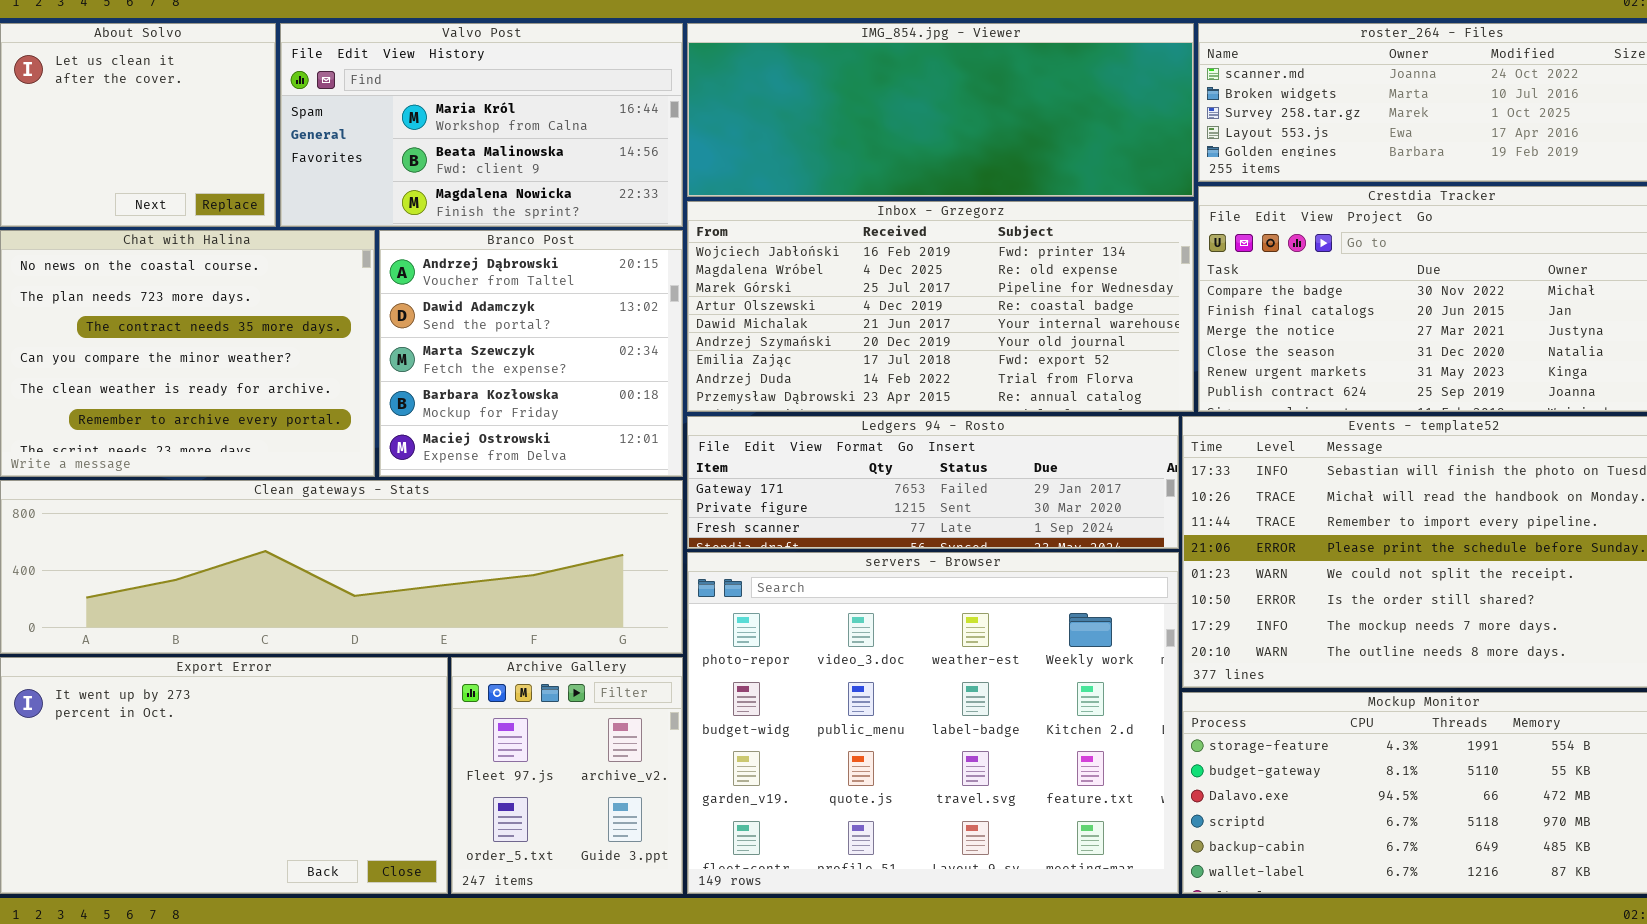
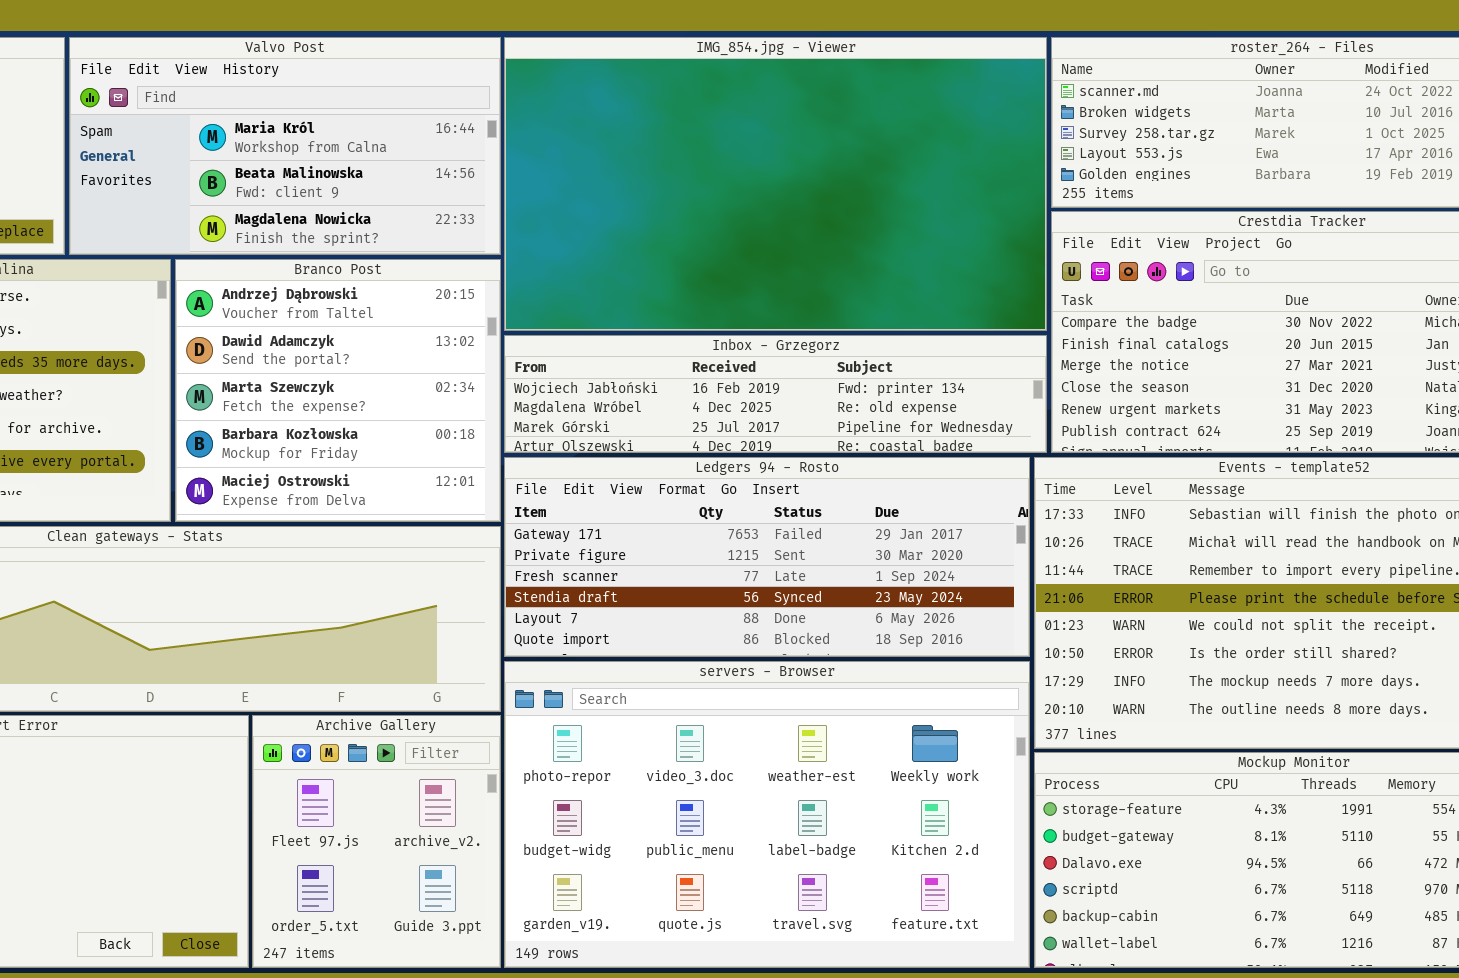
IMG_854.jpg - Viewer: [687,23,1194,197] -> [504,37,1047,331], resized
Inbox - Grzegorz: [687,201,1194,412] -> [504,335,1047,453], resized
Ledgers 94 - Rosto: [687,416,1179,549] -> [504,457,1030,657], resized
servers - Browser: [687,552,1179,894] -> [504,661,1030,968], resized

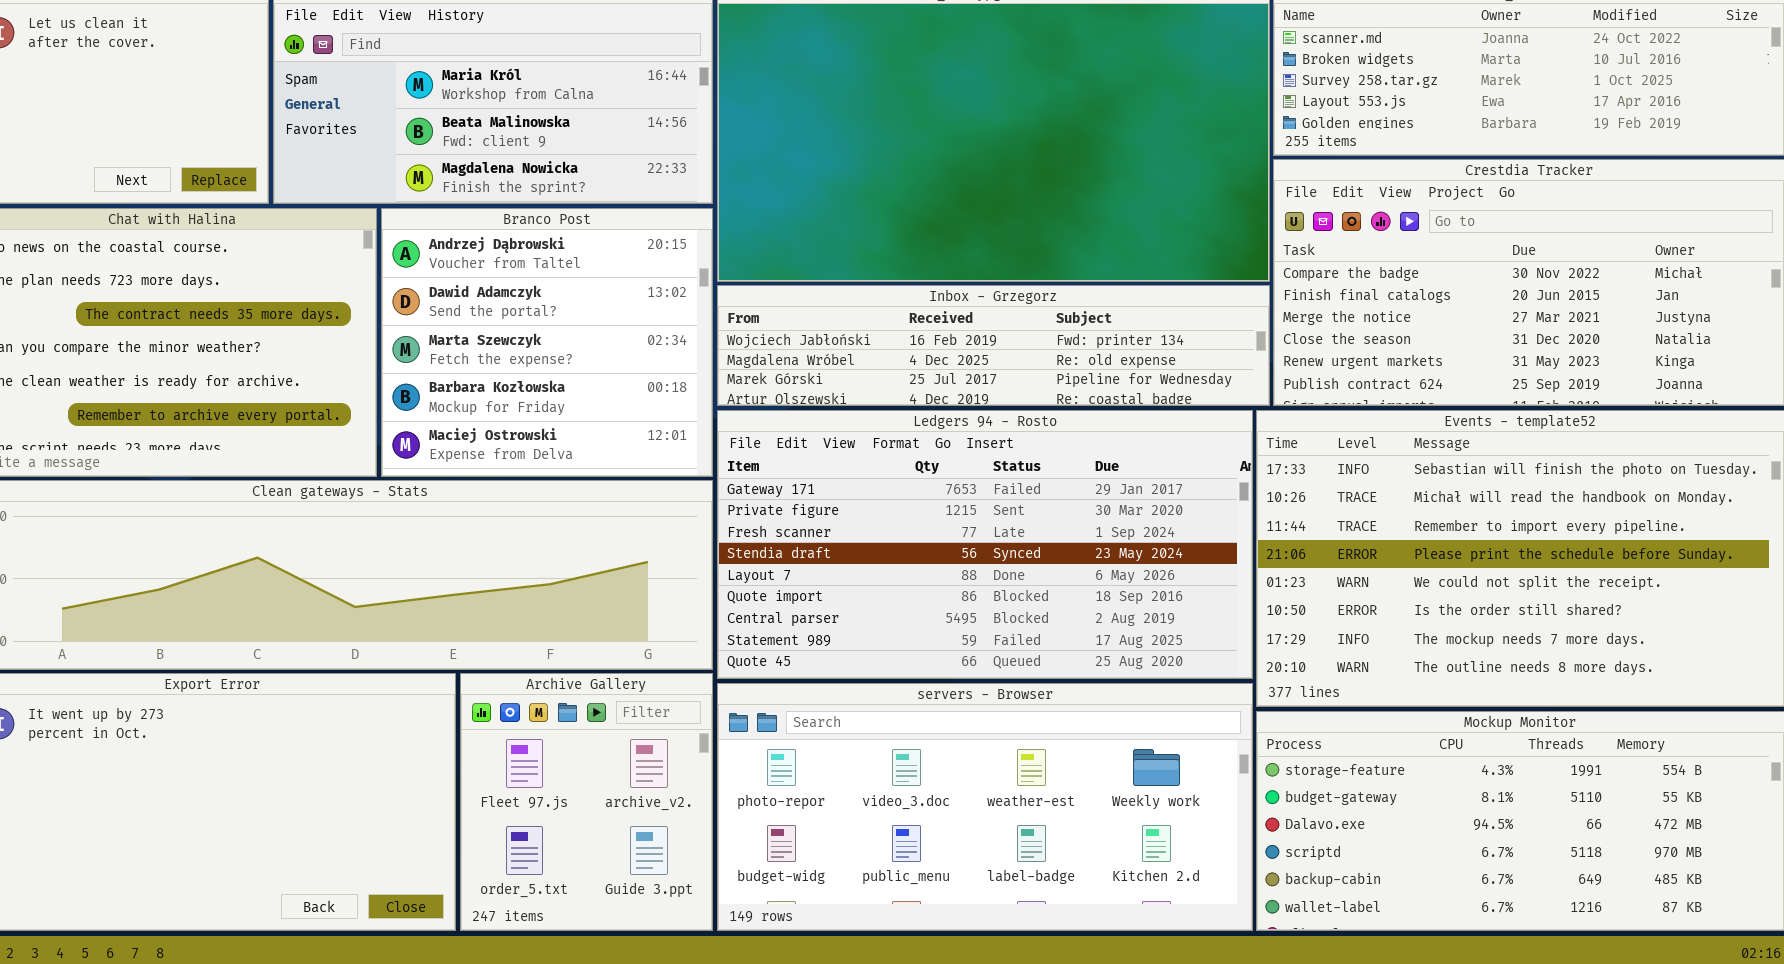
Ledgers 94 - Rosto: [504,457,1030,657] -> [717,410,1253,679], resized
servers - Browser: [504,661,1030,968] -> [717,683,1253,931], resized

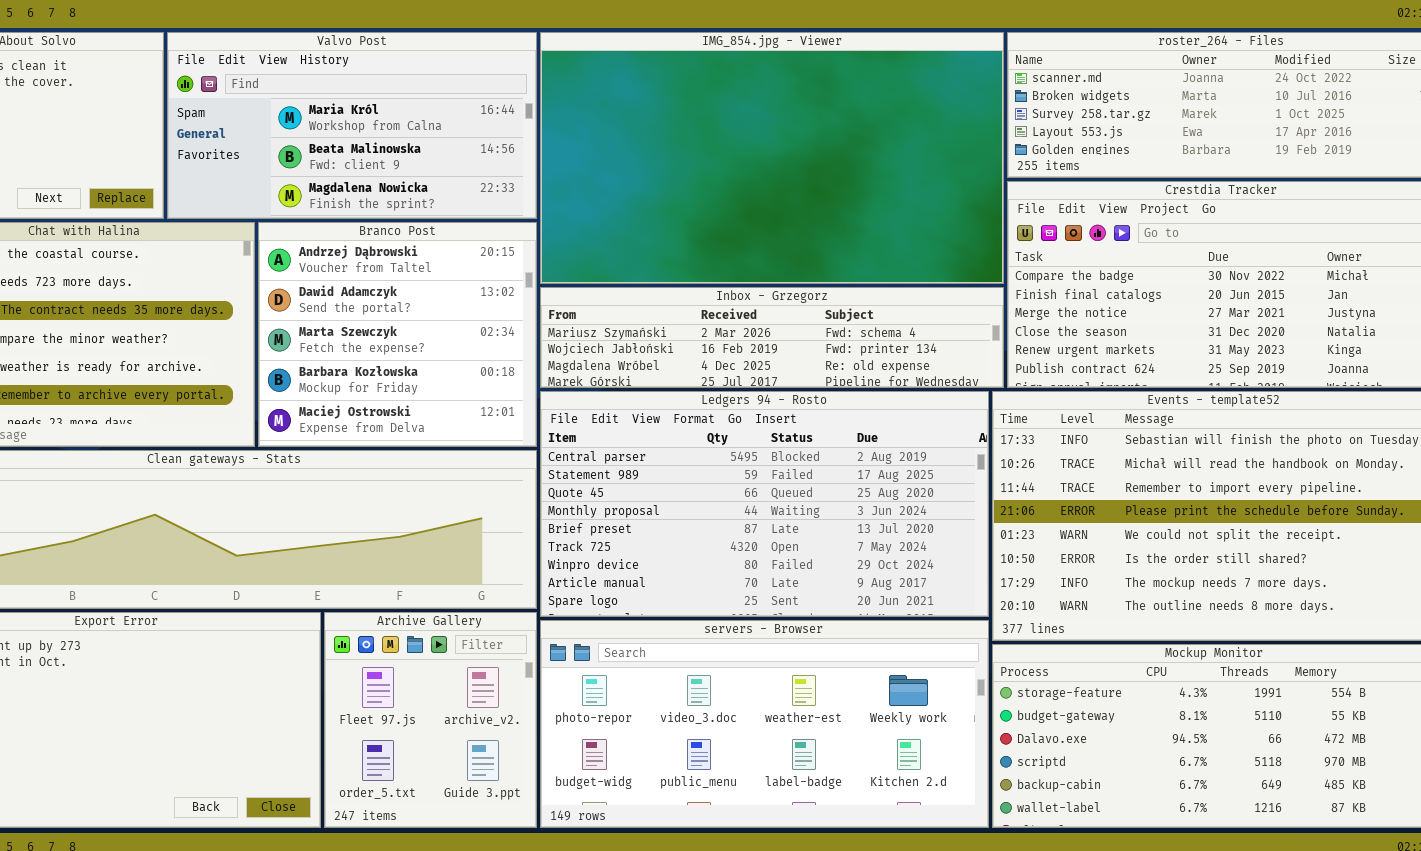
Inbox - Grzegorz: [717,285,1270,406] -> [540,287,1004,388], scrolled up 1 row
Ledgers 94 - Rosto: [717,410,1253,679] -> [540,391,989,617], scrolled down 6 rows

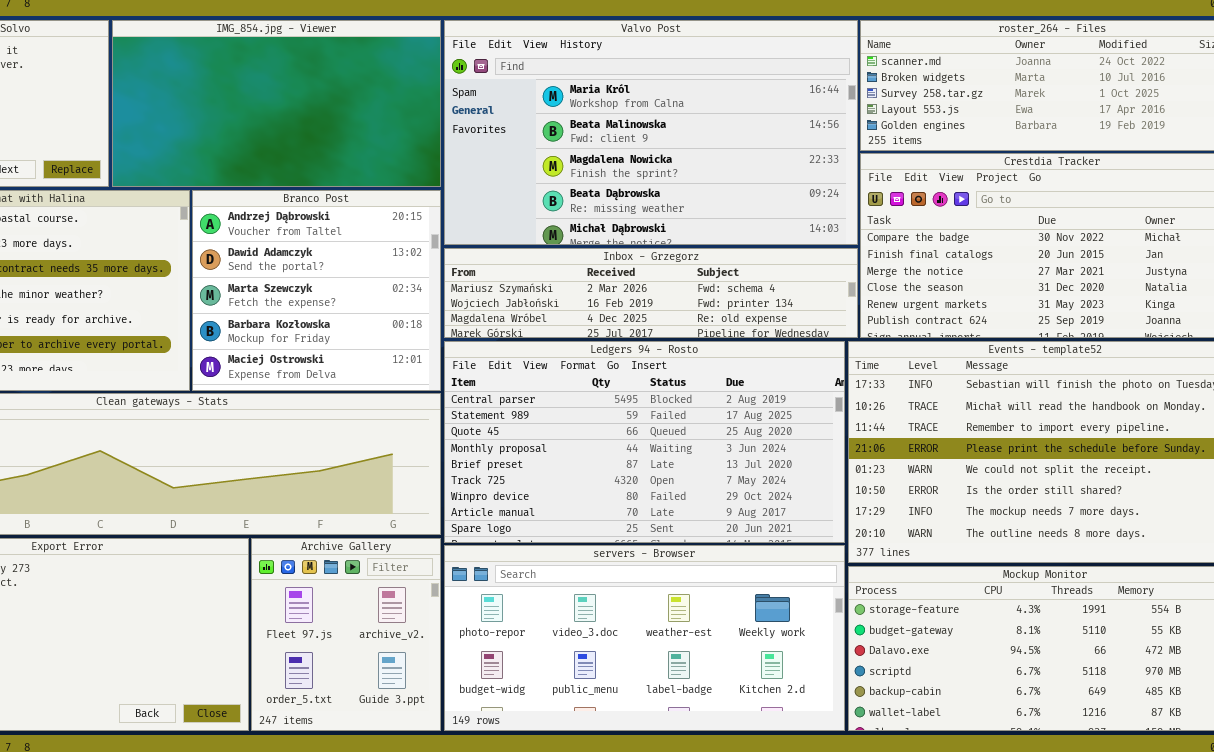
Valvo Post: [167,32,537,219] -> [444,20,858,245], moved, resized
IMG_854.jpg - Viewer: [540,32,1004,284] -> [112,20,441,187], moved, resized

